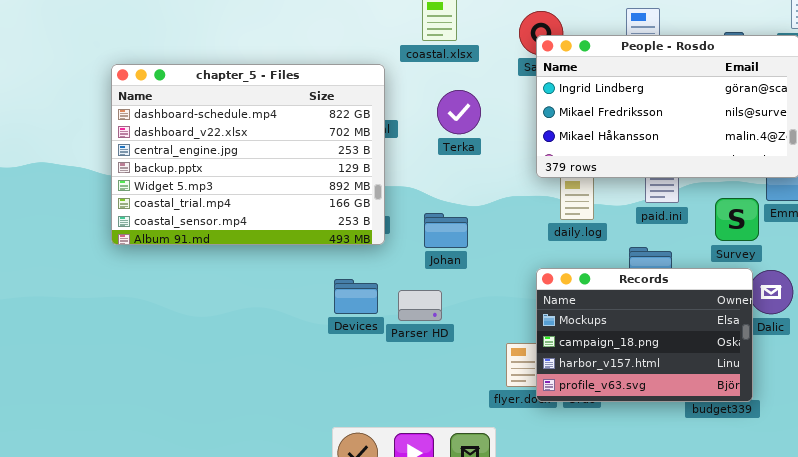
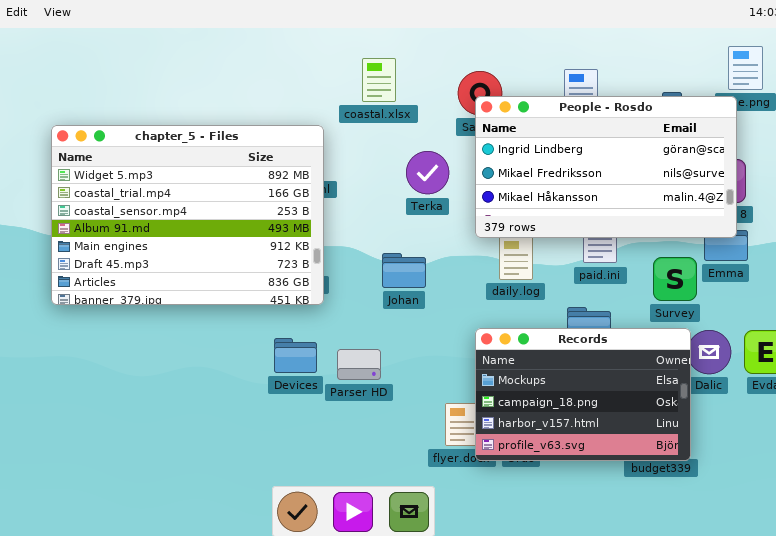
chapter_5 - Files: [111,64,385,245] -> [51,125,324,305], scrolled down 4 rows
Terka: [437,90,481,134] -> [406,151,449,194], moved
Johan: [424,213,468,248] -> [382,253,426,288], moved

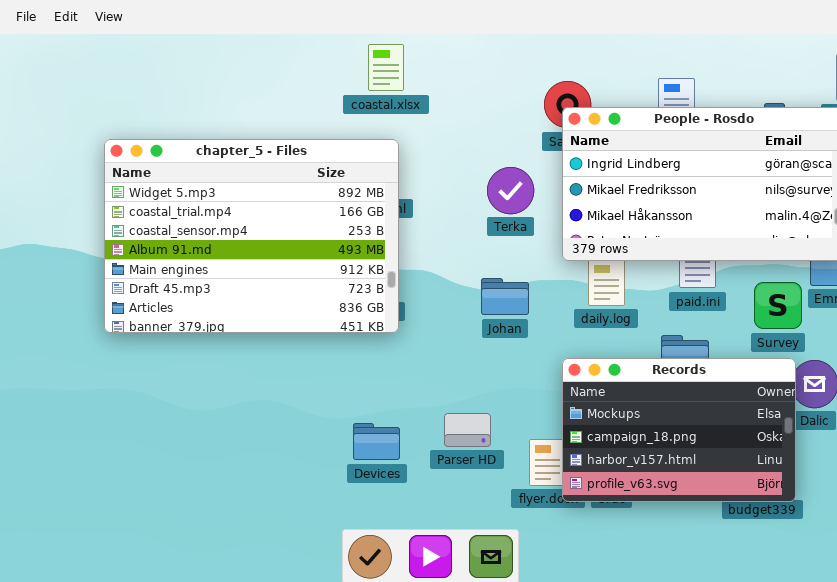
coastal.xlsx: [362,58,396,102] -> [368,44,404,91], moved
Johan: [382,253,426,288] -> [481,278,529,315], moved
Devices: [274,338,317,373] -> [353,423,400,460], moved
Parser HD: [337,349,381,380] -> [444,413,491,447], moved

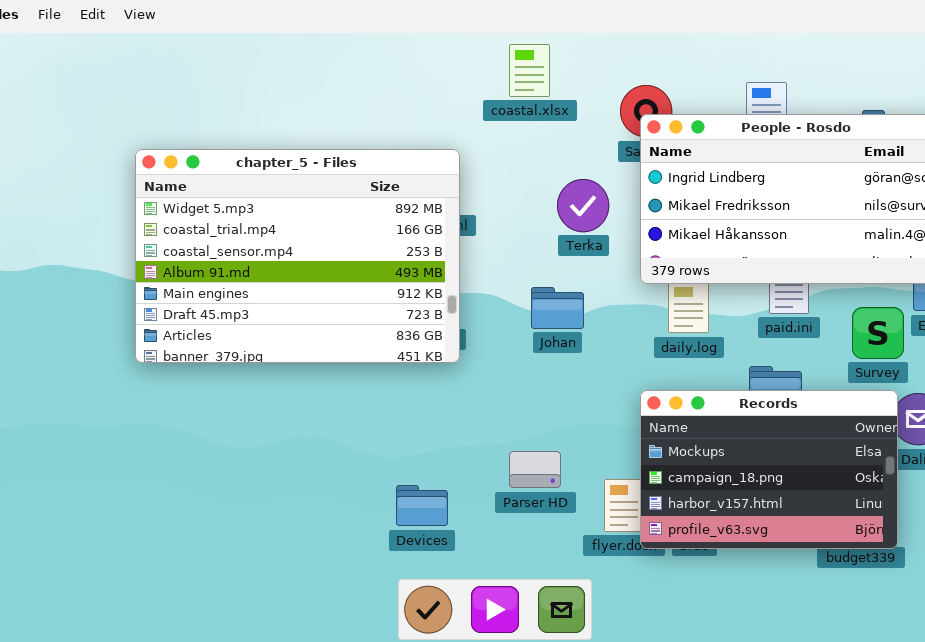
coastal.xlsx: [368,44,404,91] -> [509,44,550,97], moved
Johan: [481,278,529,315] -> [531,287,584,329], moved
Devices: [353,423,400,460] -> [396,485,448,526], moved

